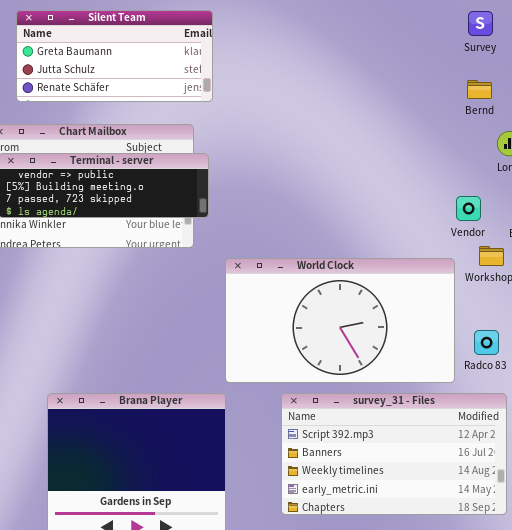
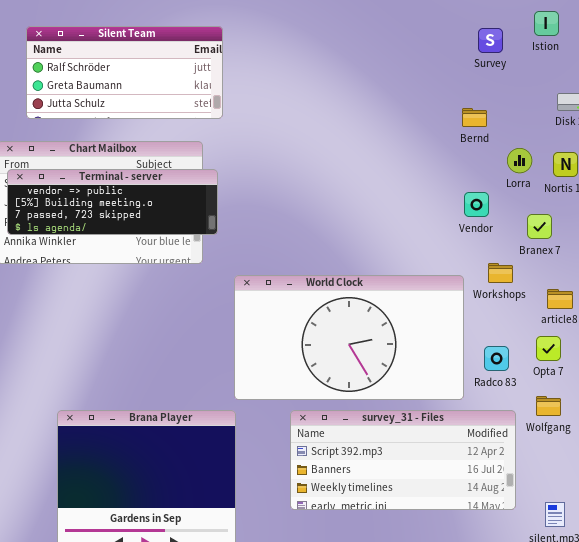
Silent Team: [16,10,213,102] -> [26,26,223,119], scrolled up 1 row
Bernd: [467,80,492,99] -> [462,108,487,127], moved
Vendor: [456,196,481,221] -> [464,192,489,217], moved
survey_31 - Files: [281,393,507,515] -> [290,410,516,510], resized

